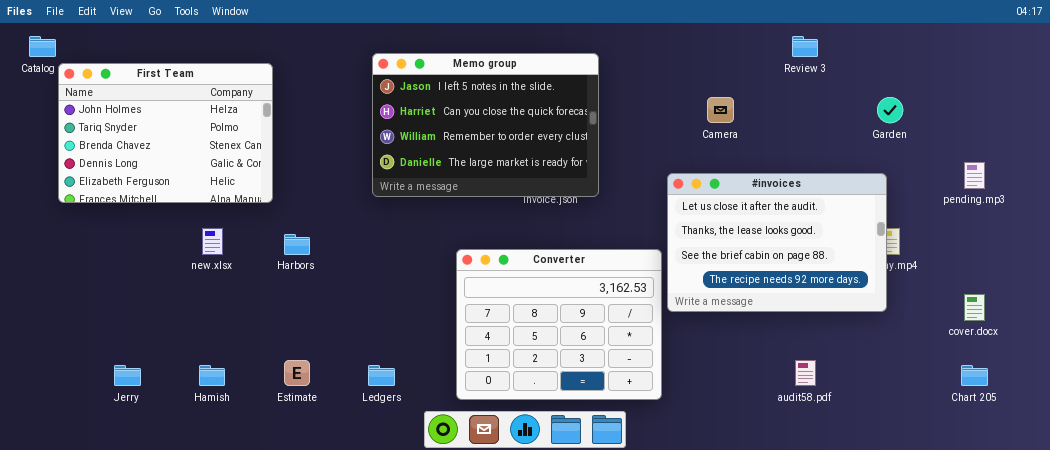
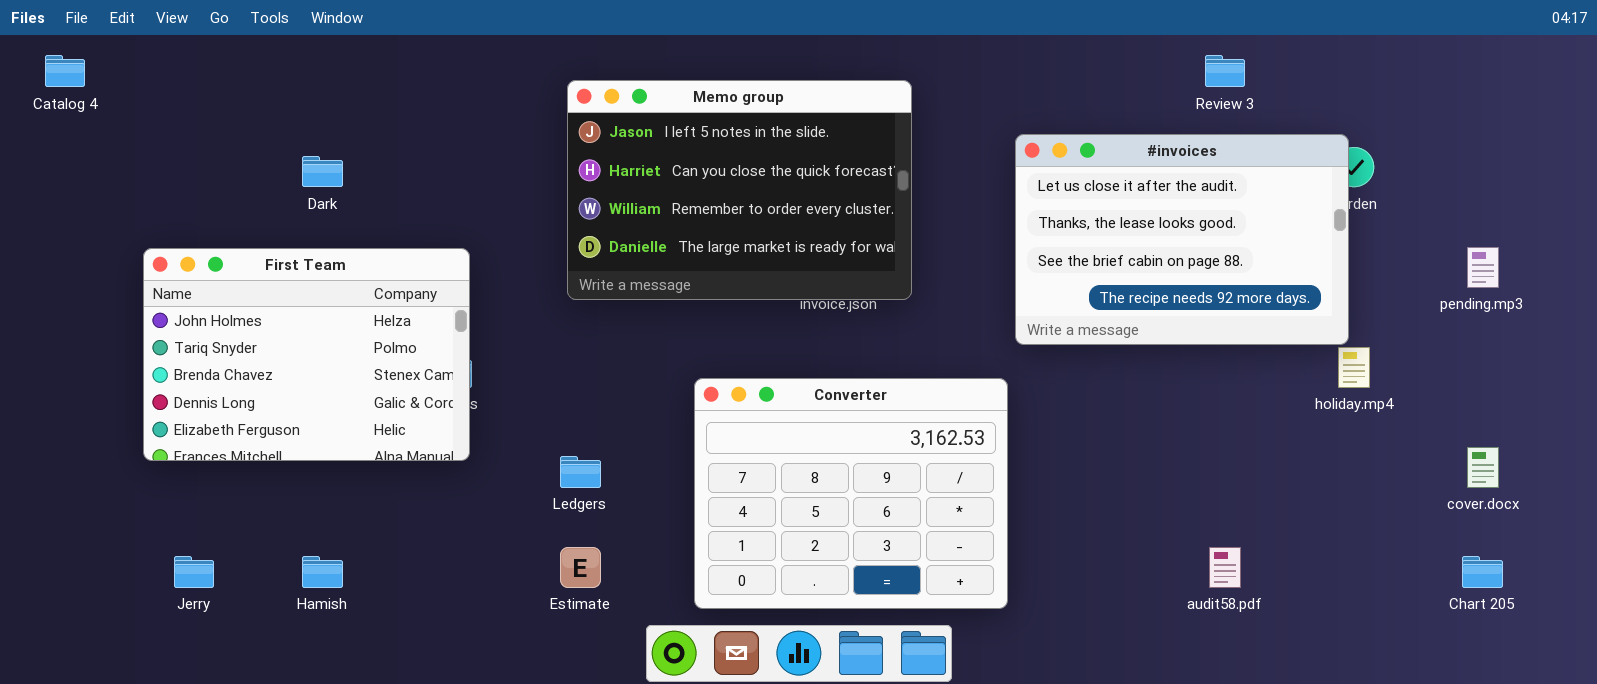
First Team: [58,63,273,203] -> [143,248,470,461], moved
#invoices: [667,173,887,312] -> [1015,134,1349,345], moved
Estimate: [284,360,310,386] -> [560,547,601,588], moved
Ledgers: [368,365,395,386] -> [560,456,601,488], moved

